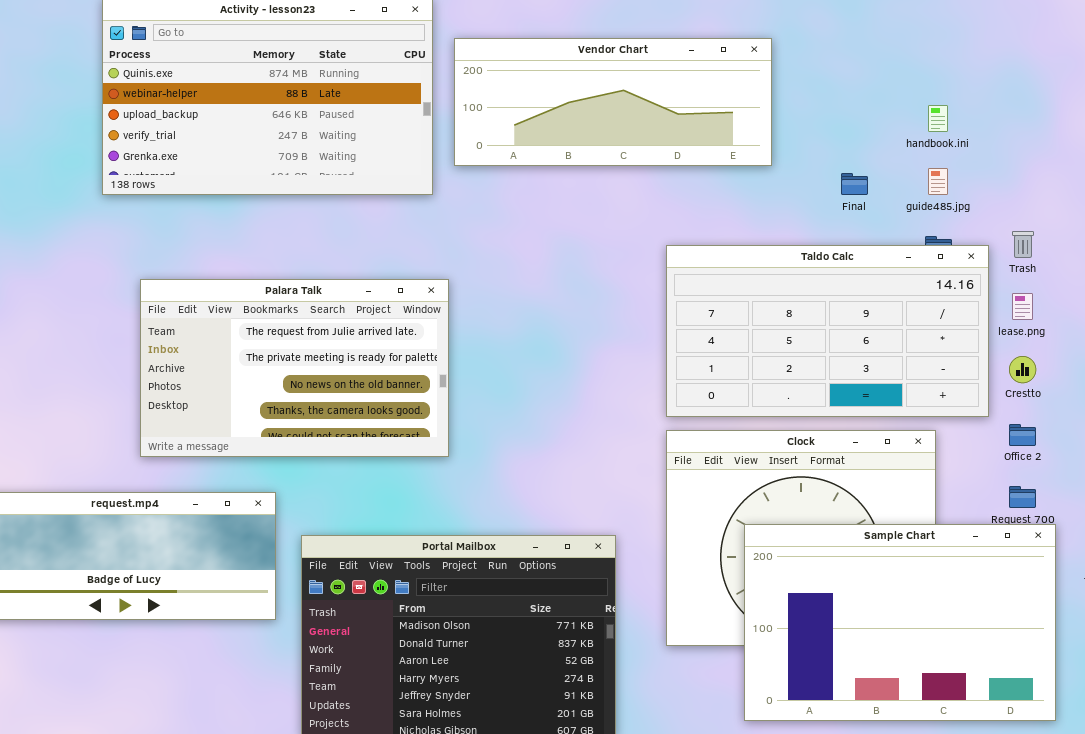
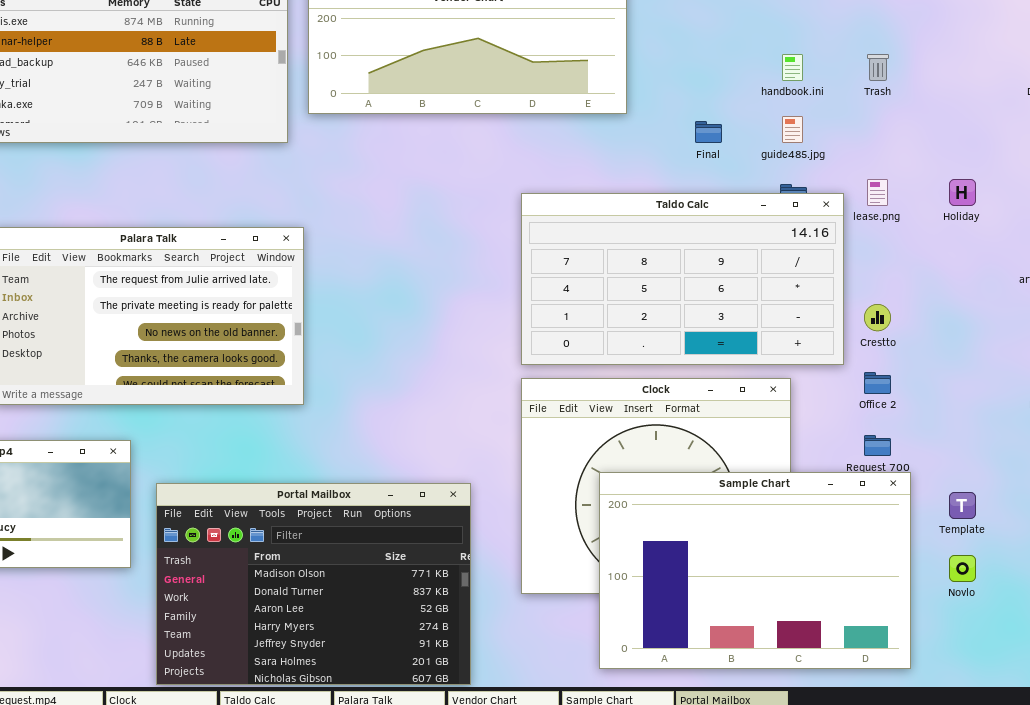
Trash: [1012,231,1034,258] -> [867,54,889,81], moved
lease.png: [1012,293,1033,320] -> [867,179,888,206], moved

